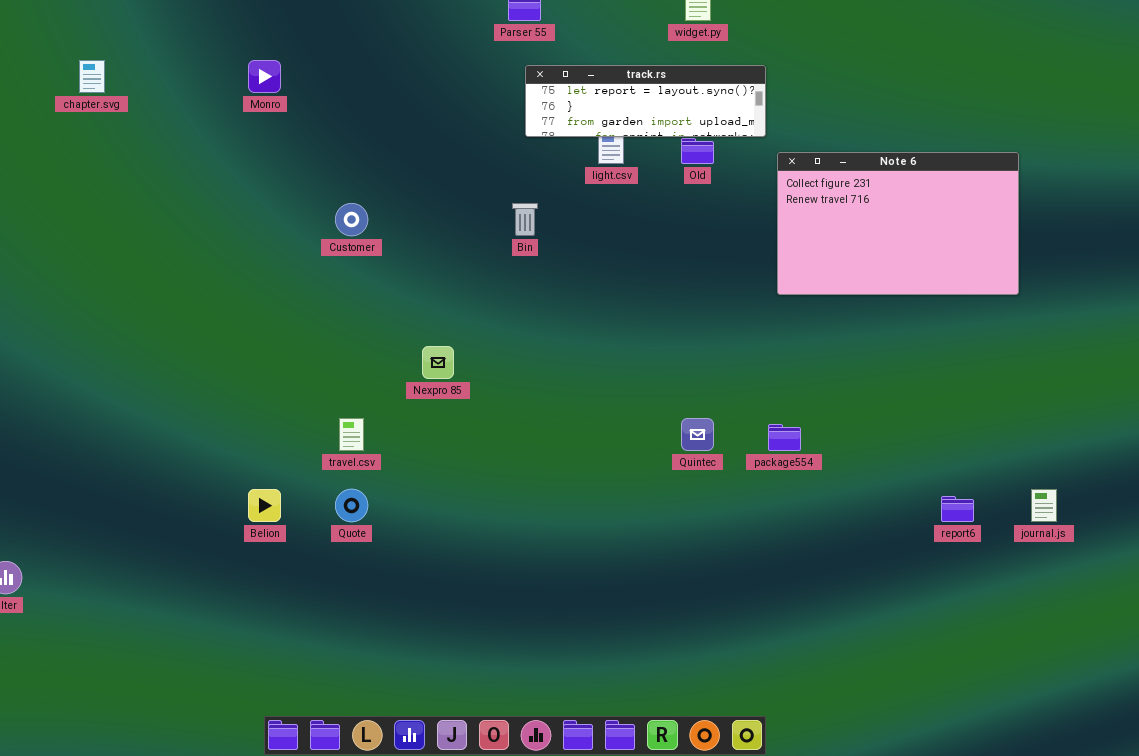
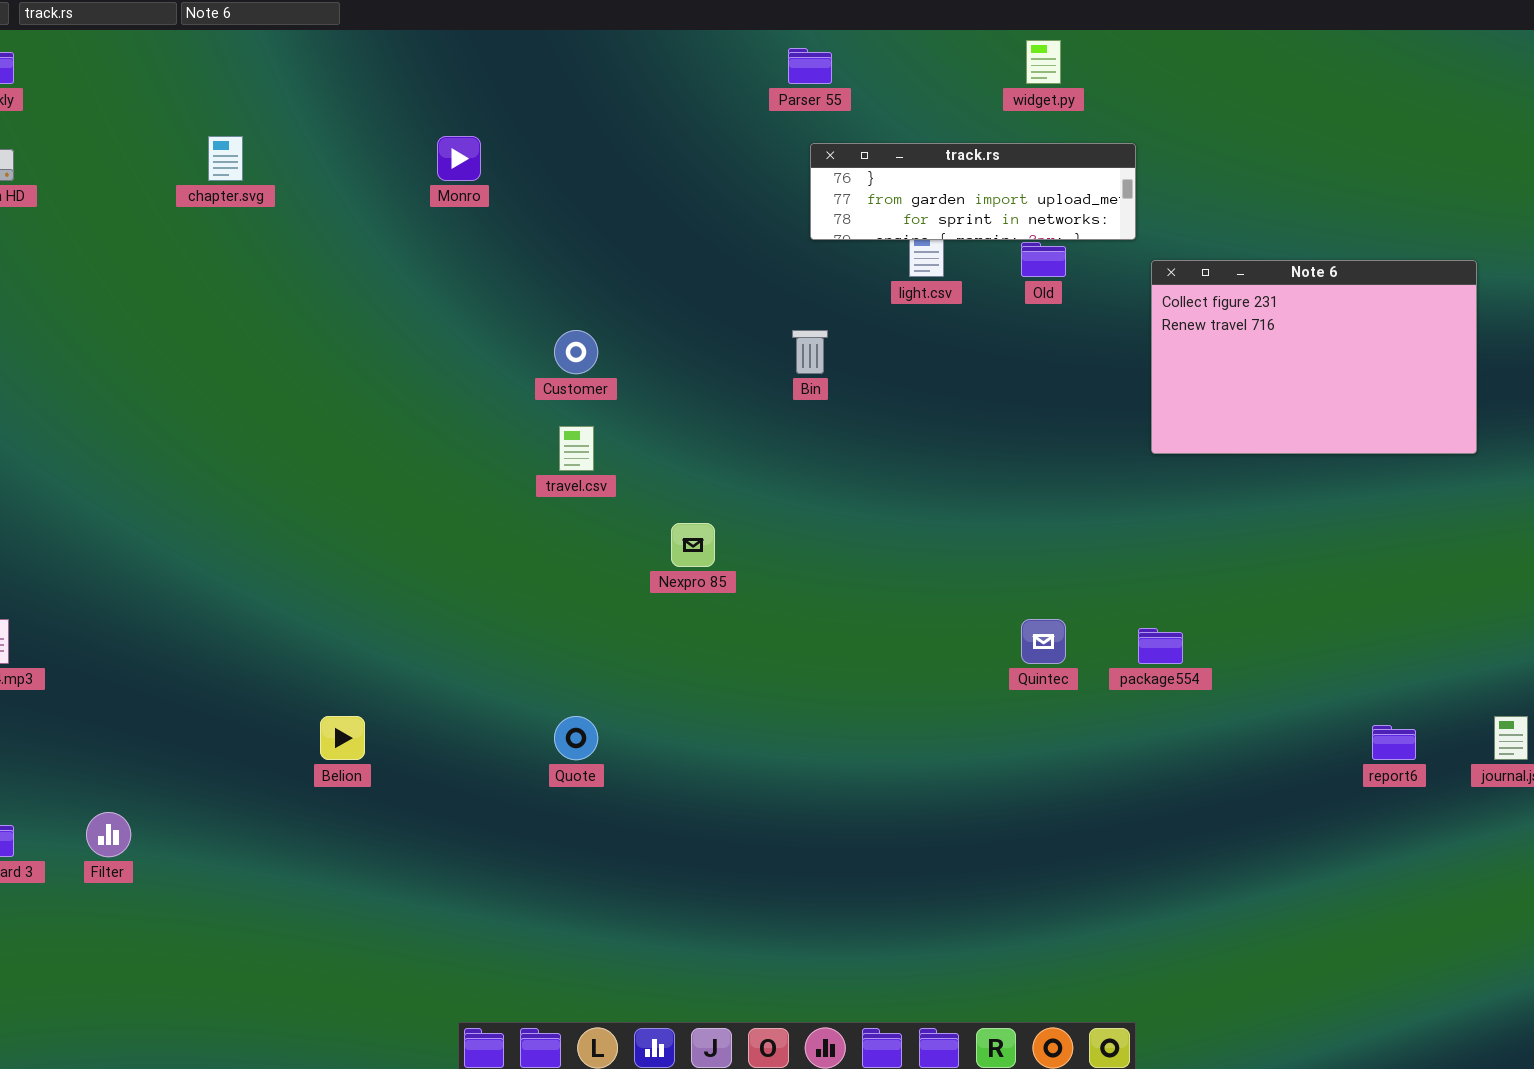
track.rs: [525,65,766,137] -> [810,143,1136,240], scrolled down 1 row
travel.csv: [339,418,364,451] -> [559,426,594,471], moved
Belion: [248,489,281,522] -> [320,716,365,760], moved

